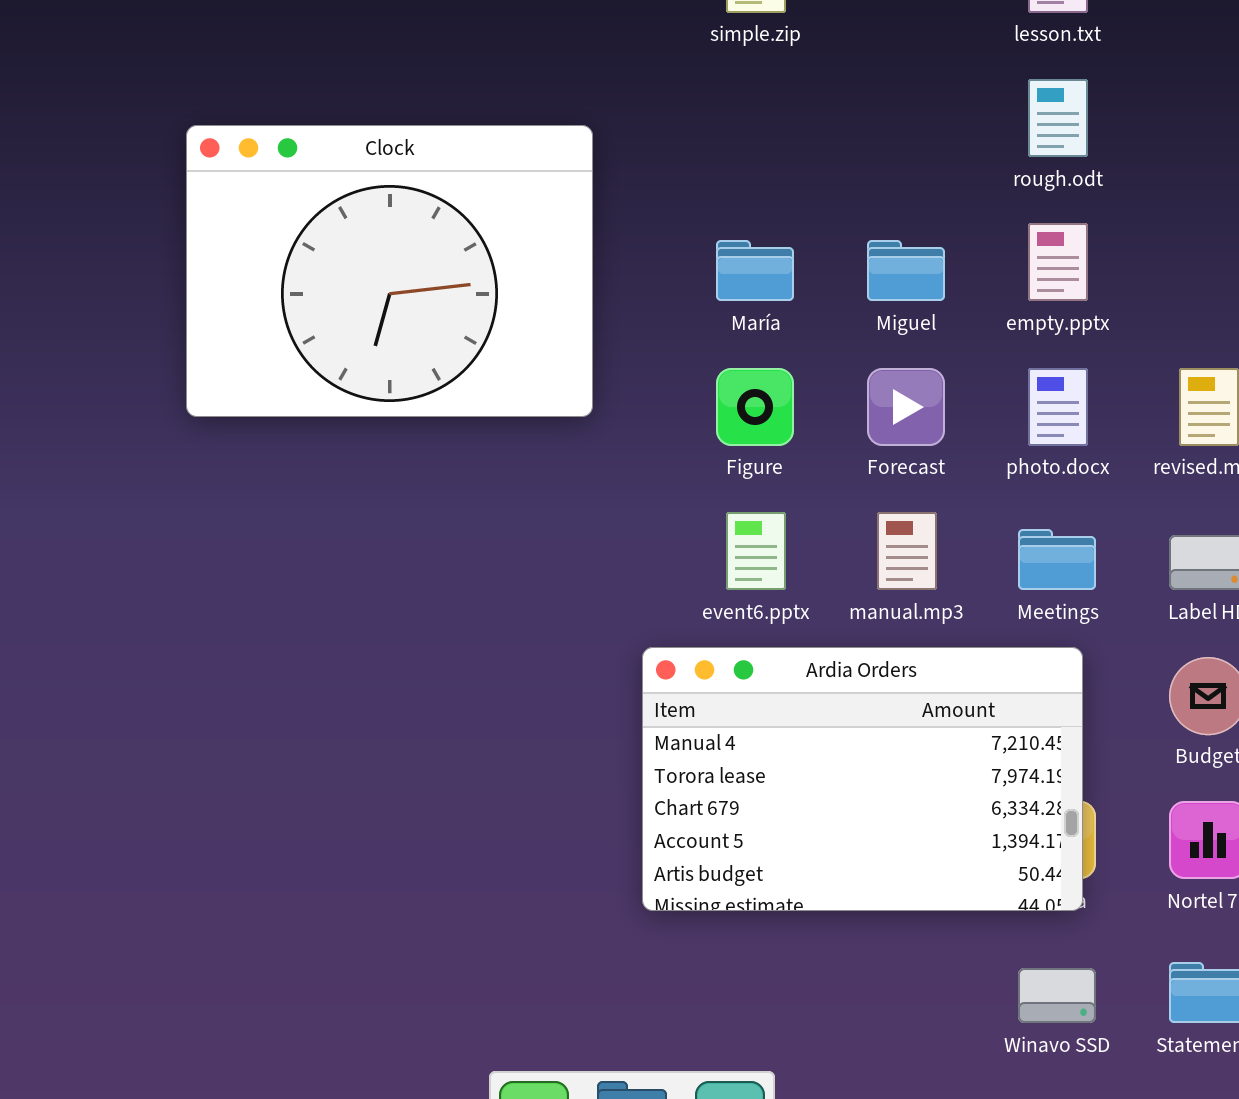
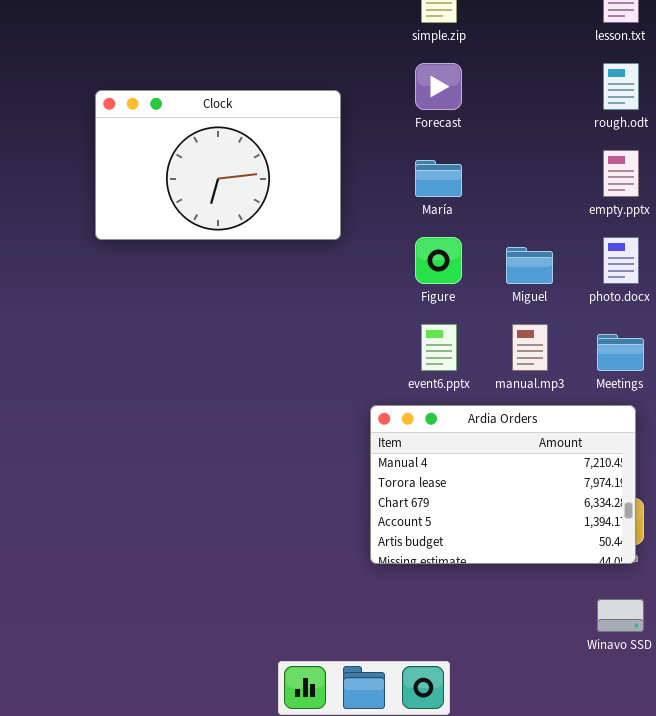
Clock: [186,125,593,417] -> [95,90,341,240], resized
Miguel: [867,240,945,301] -> [506,247,553,284], moved
Forecast: [867,368,945,446] -> [415,63,462,110], moved

